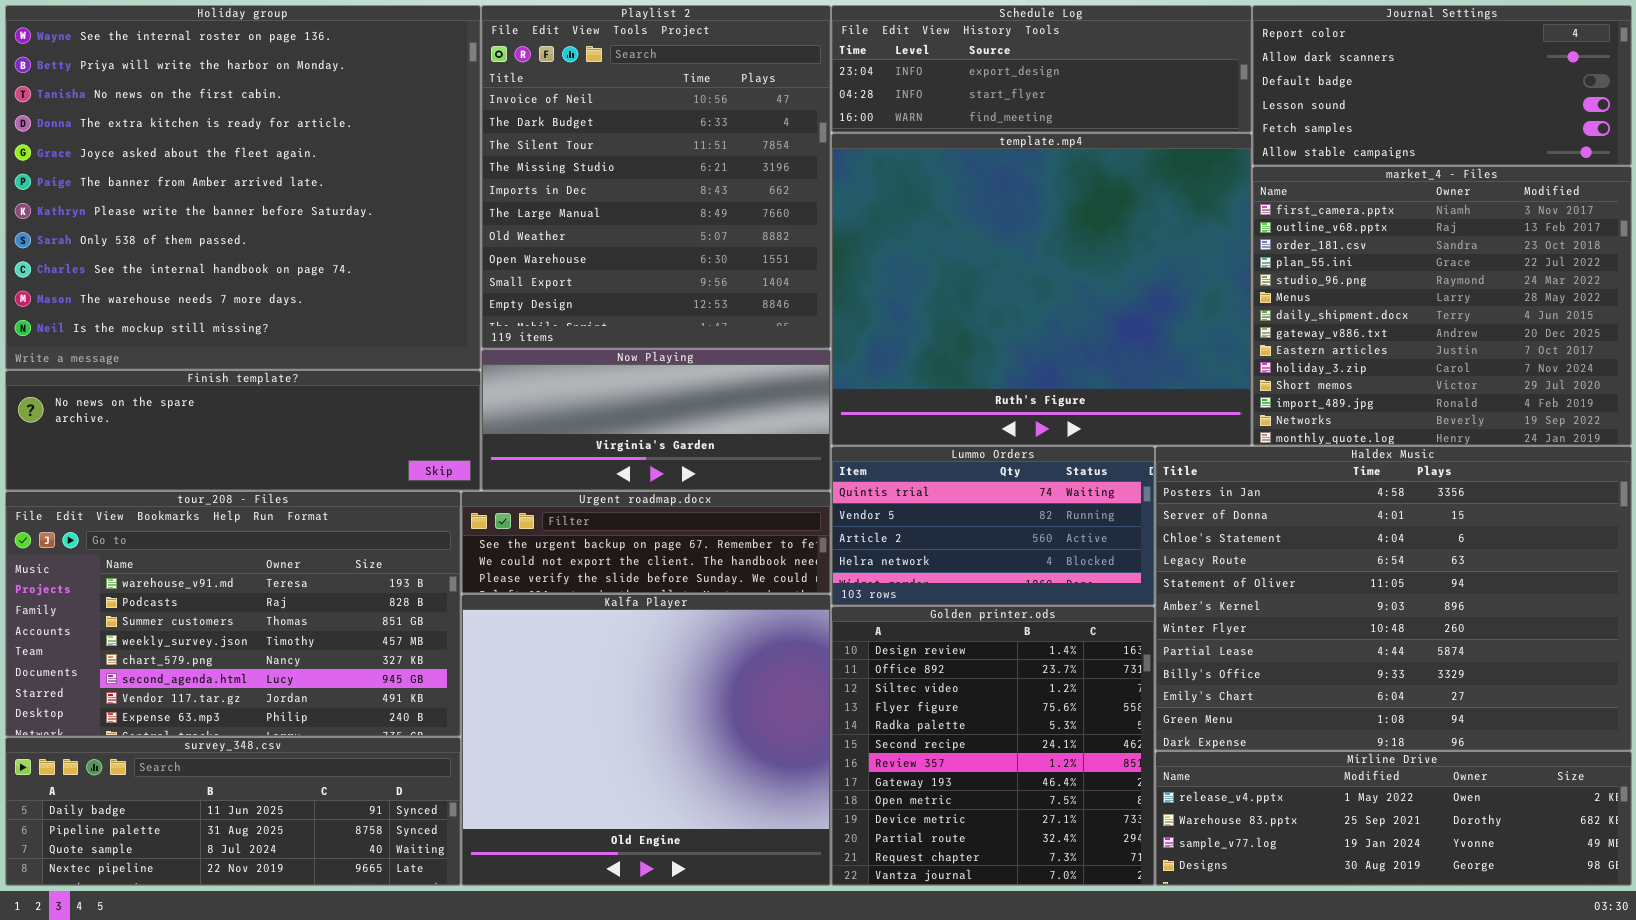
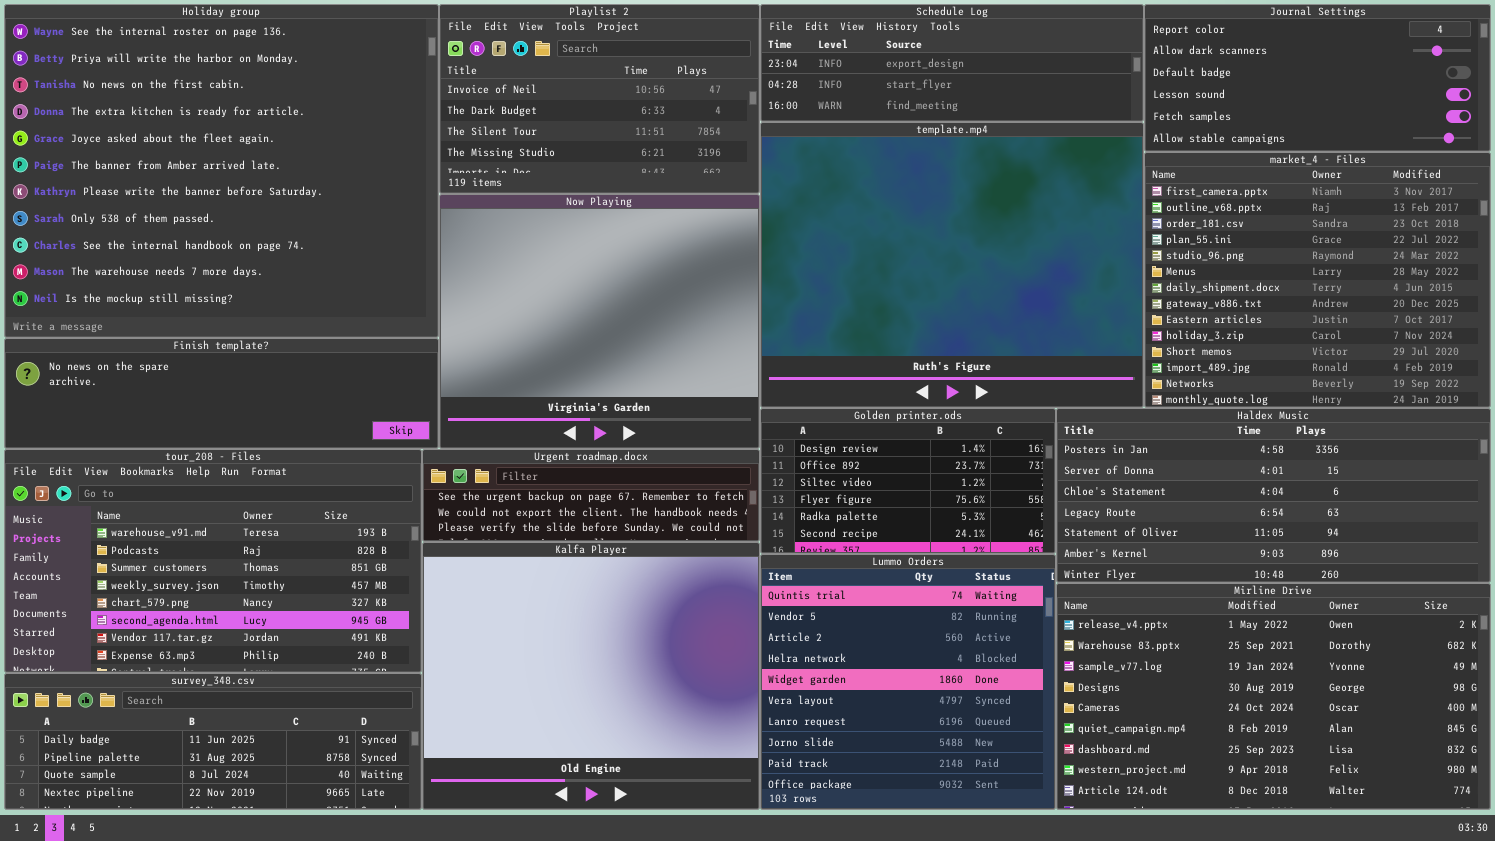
Playlist 2: [481,5,831,349] -> [439,4,760,194], resized
Now Playing: [481,349,831,491] -> [439,194,760,449], resized
Lummo Orders: [831,446,1155,606] -> [760,554,1056,810], moved, resized
Haldex Music: [1155,446,1632,751] -> [1056,408,1491,583], resized
Golden printer.ods: [831,606,1155,886] -> [760,408,1056,554], moved, resized
Mirline Drive: [1155,751,1632,886] -> [1056,583,1491,810], resized

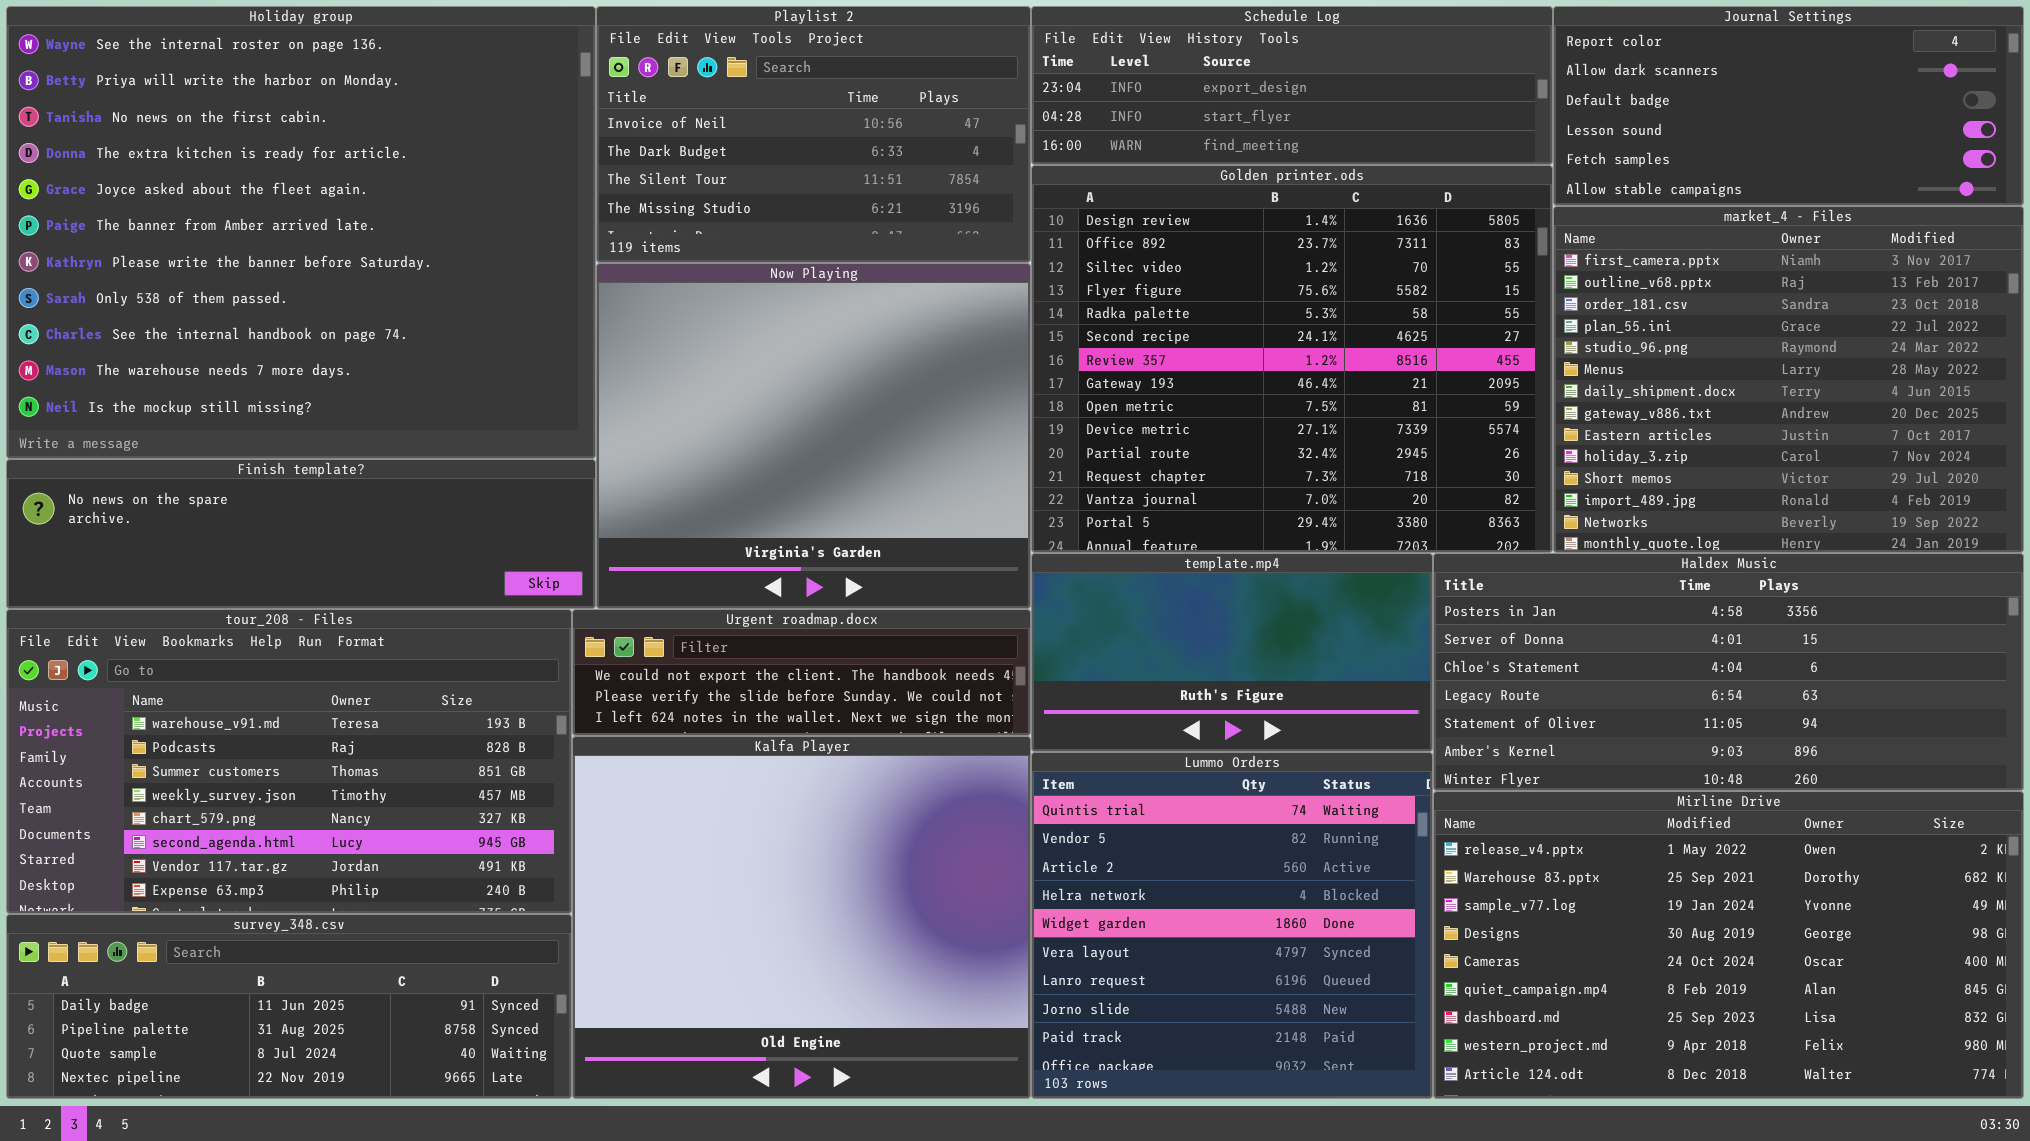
template.mp4: [760,122,1144,408] -> [1031,553,1433,752], moved, resized
Golden printer.ods: [760,408,1056,554] -> [1031,165,1553,553], moved, resized
Urgent roadmap.docx: [422,449,760,542] -> [572,609,1031,736], scrolled down 1 row

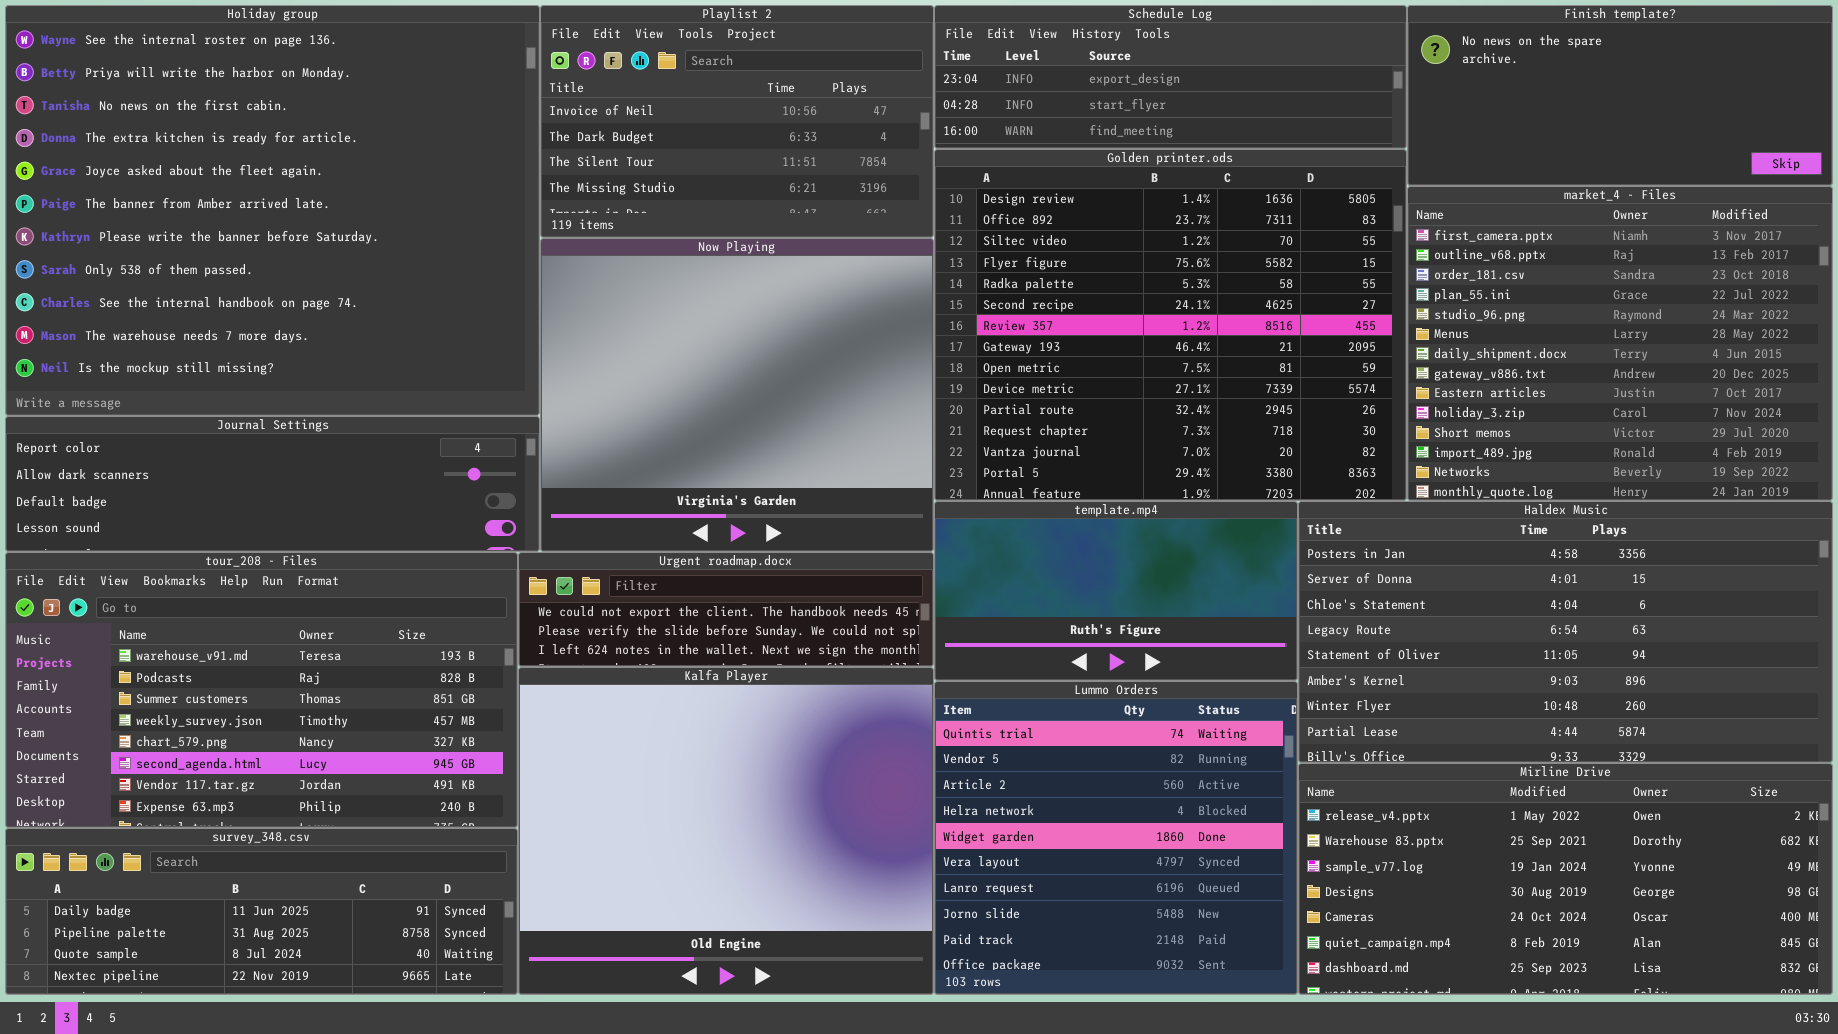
Journal Settings: [1553,6,2024,206] -> [5,416,540,552], moved, resized
Finish template?: [6,459,596,609] -> [1407,5,1833,186], moved, resized
Haldex Music: [1433,553,2024,791] -> [1298,501,1833,763], resized
Mirline Drive: [1433,791,2024,1099] -> [1298,763,1833,995], resized

